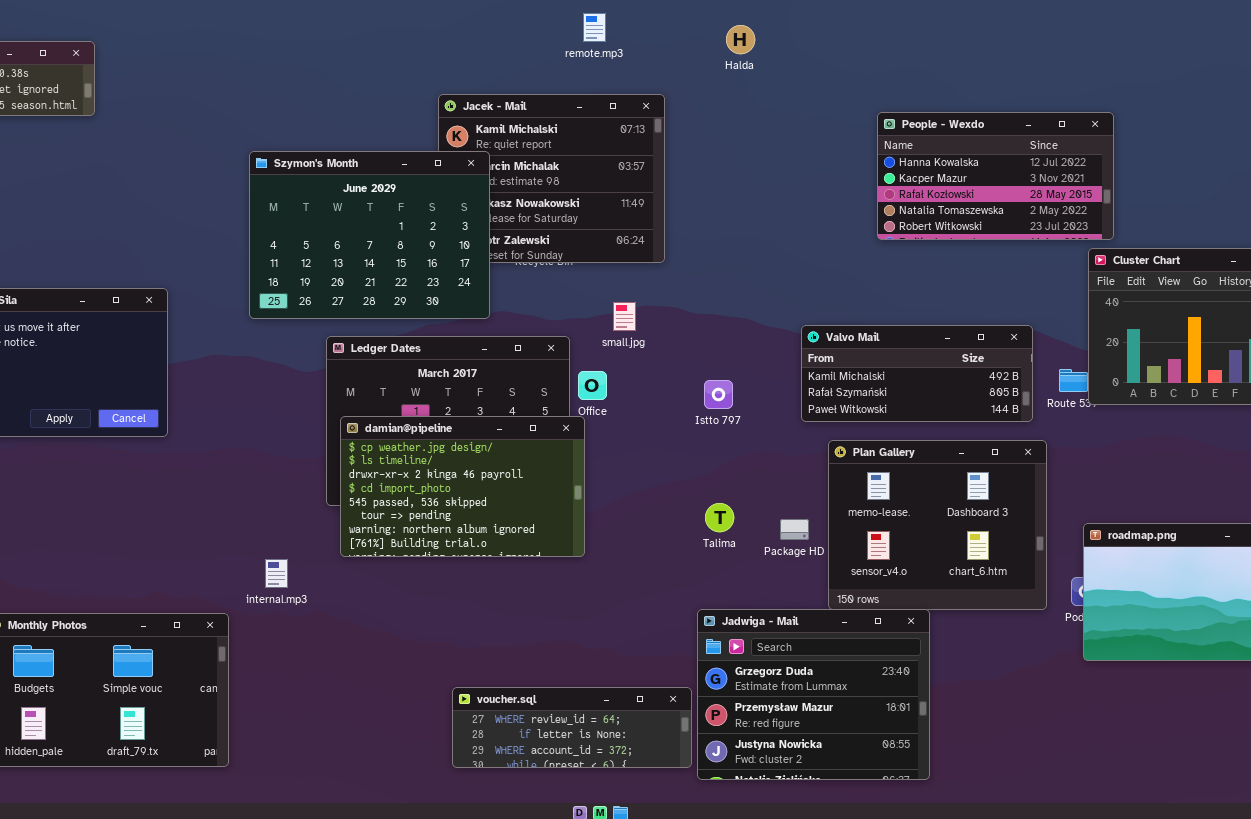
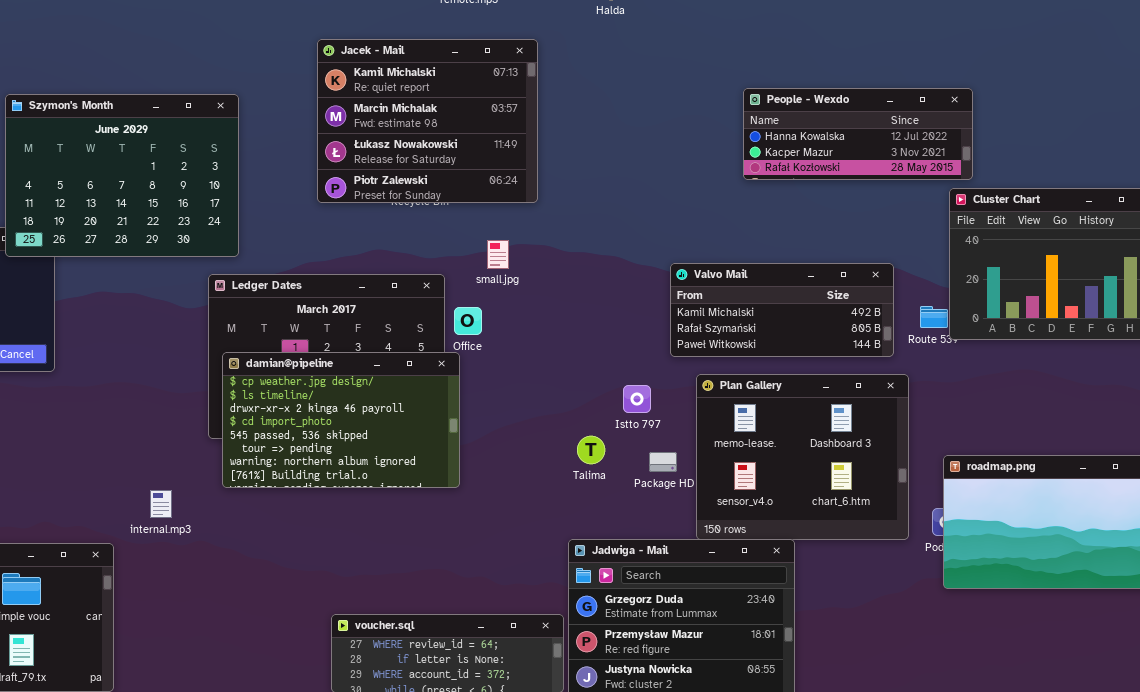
People - Wexdo: [877,112,1114,240] -> [743,88,973,180], resized
Szymon's Month: [249,151,490,319] -> [5,94,239,257], moved
Istto 797: [704,380,733,409] -> [623,385,651,413], moved

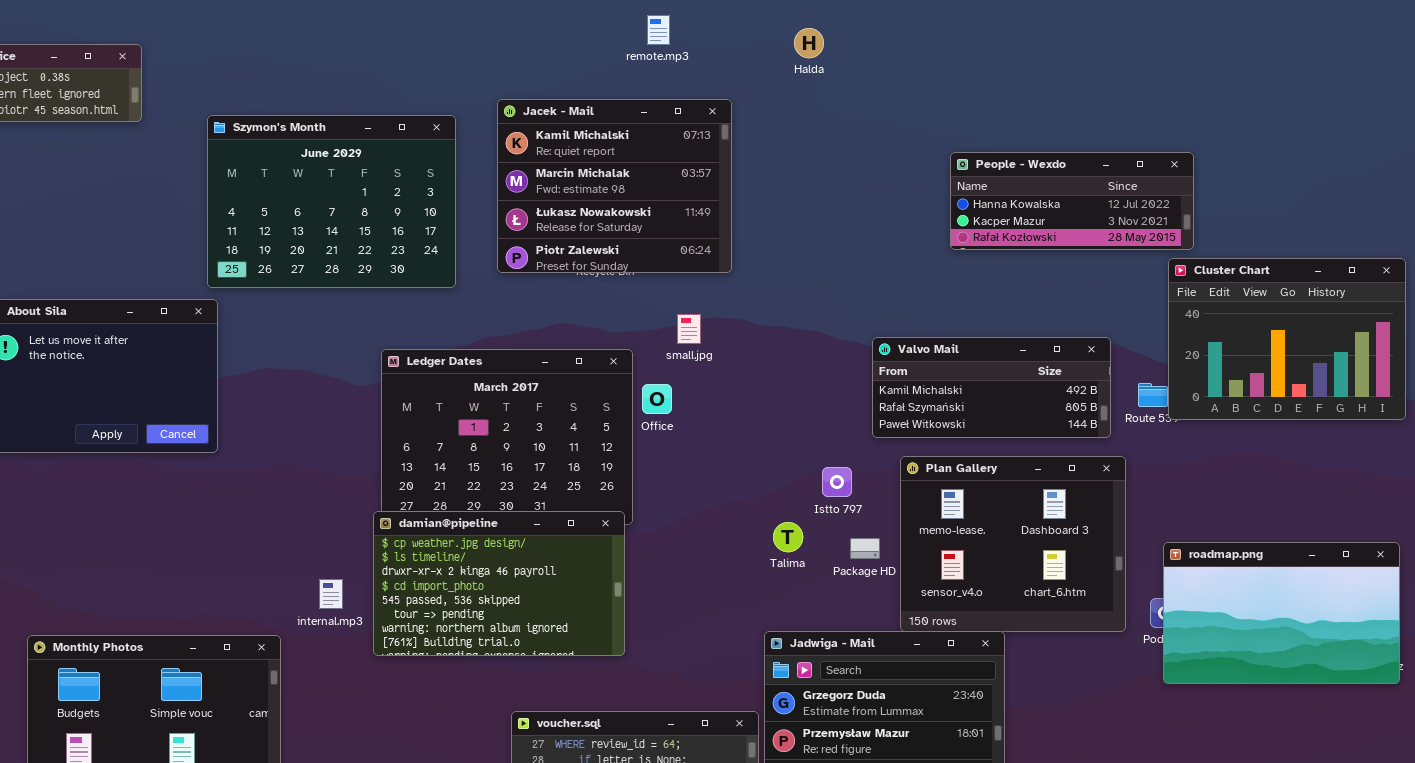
Szymon's Month: [5,94,239,257] -> [207,115,456,288], moved
damian@pipeline: [222,352,460,488] -> [373,511,625,656], moved

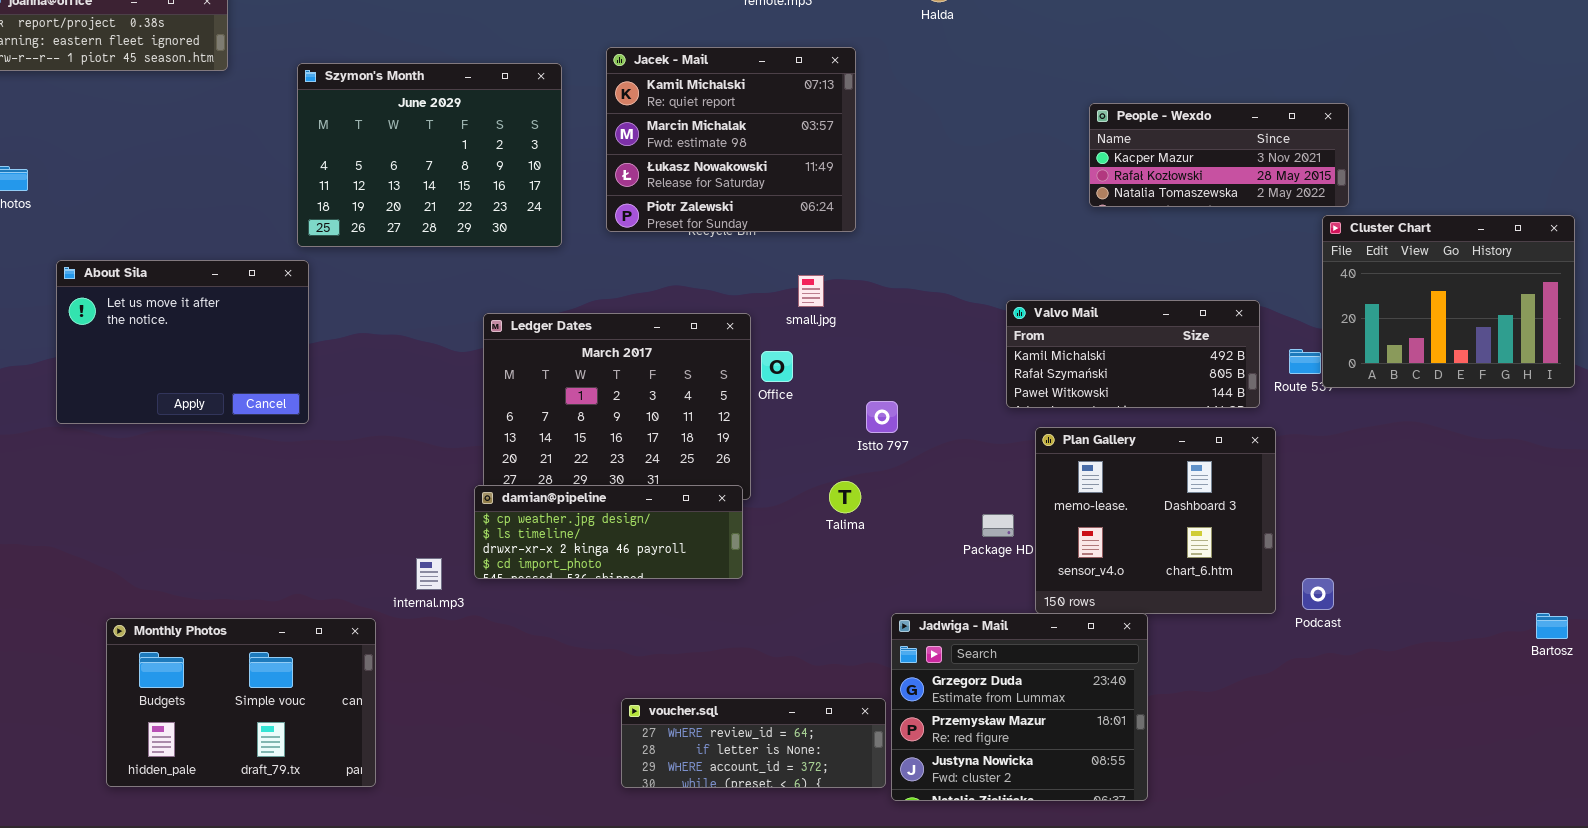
People - Wexdo: [950,152,1194,250] -> [1089,103,1349,207], scrolled down 1 row
Istto 797: [822,467,852,497] -> [866,401,898,433], moved
damian@pipeline: [373,511,625,656] -> [474,485,743,579], resized
Talima: [773,522,803,552] -> [829,481,861,513], moved
roadmap.png: [1163,542,1400,684] -> none, closed

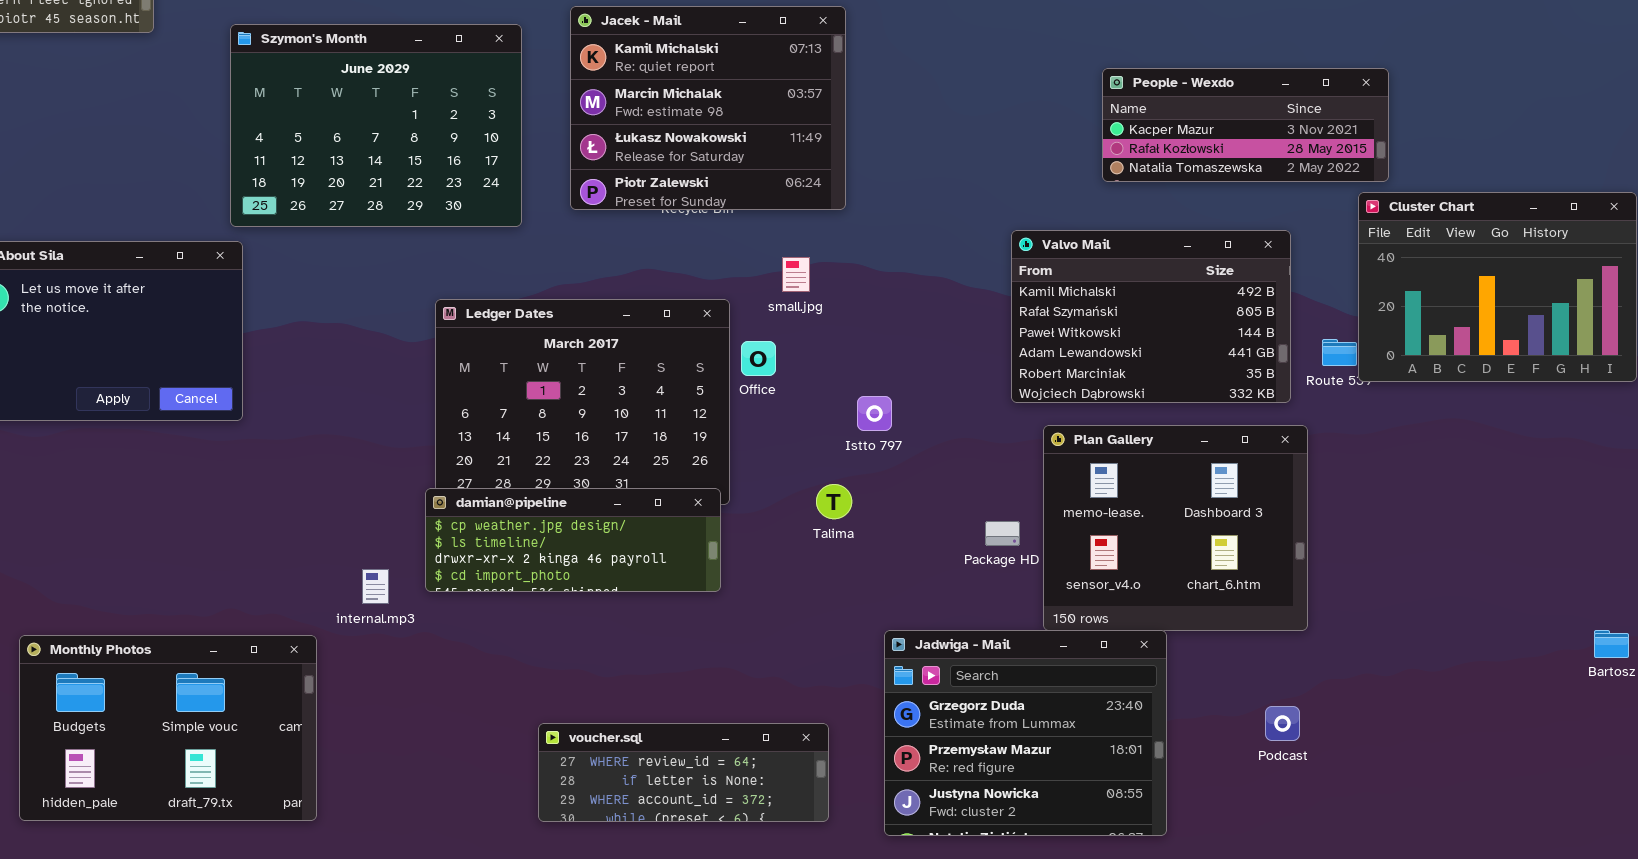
Valvo Mail: [1006,300,1260,408] -> [1011,230,1291,403], resized
Podcast: [1302,578,1334,610] -> [1265,706,1300,741], moved
voucher.sql: [621,698,886,788] -> [538,723,829,822], moved

